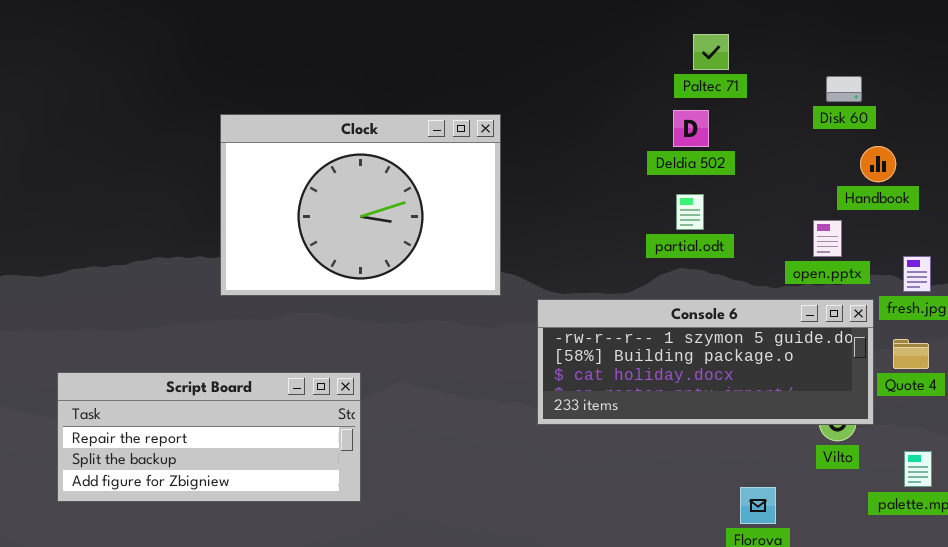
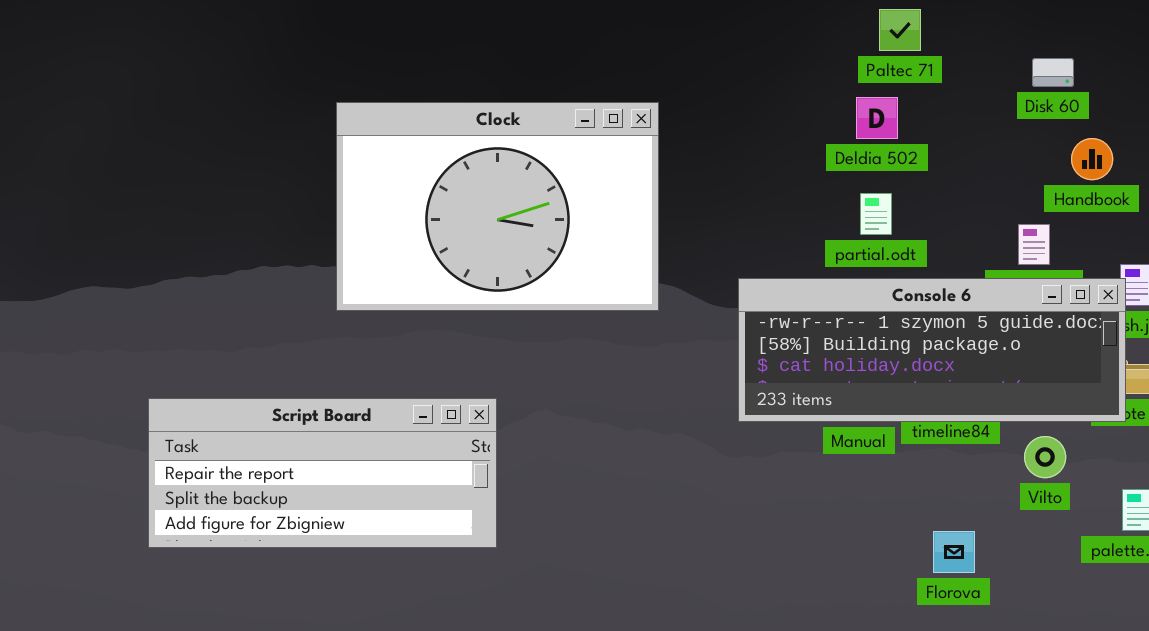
Console 6: [537,299,874,425] -> [738,278,1126,422], moved

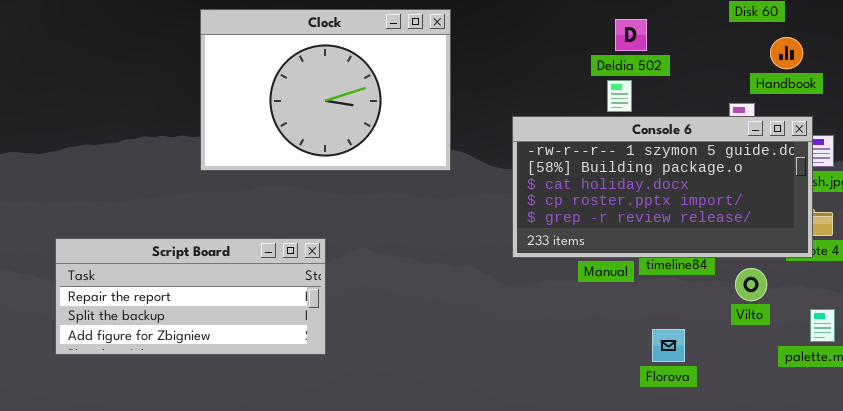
Deldia 502: [856,97,898,139] -> [615,19,647,51], moved
Console 6: [738,278,1126,422] -> [512,116,813,258], resized
Florova: [933,531,975,573] -> [652,329,685,362], moved

